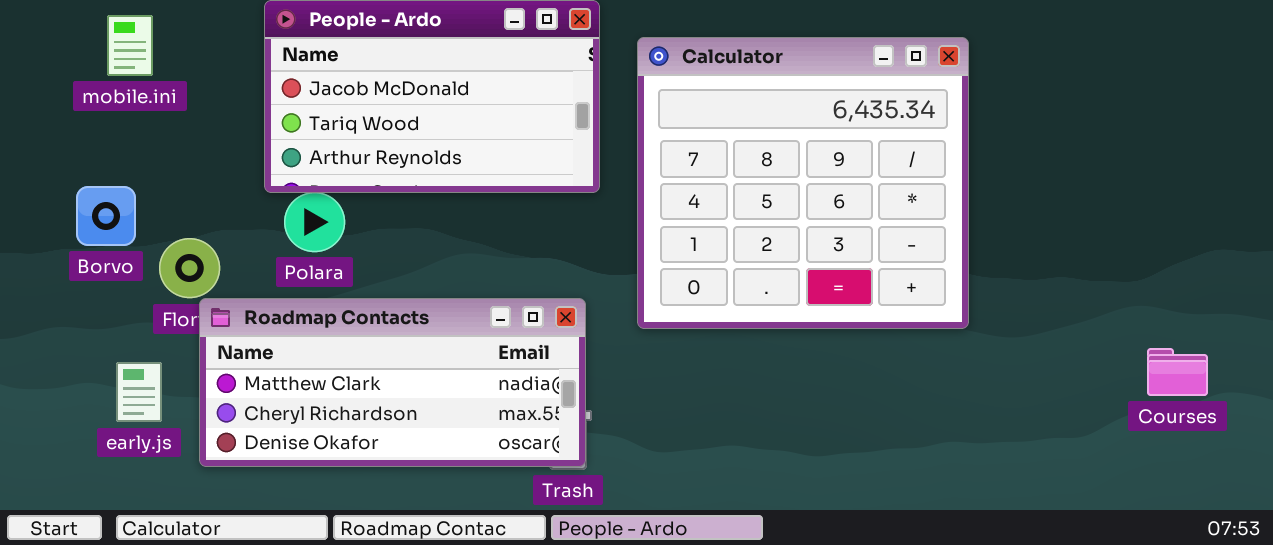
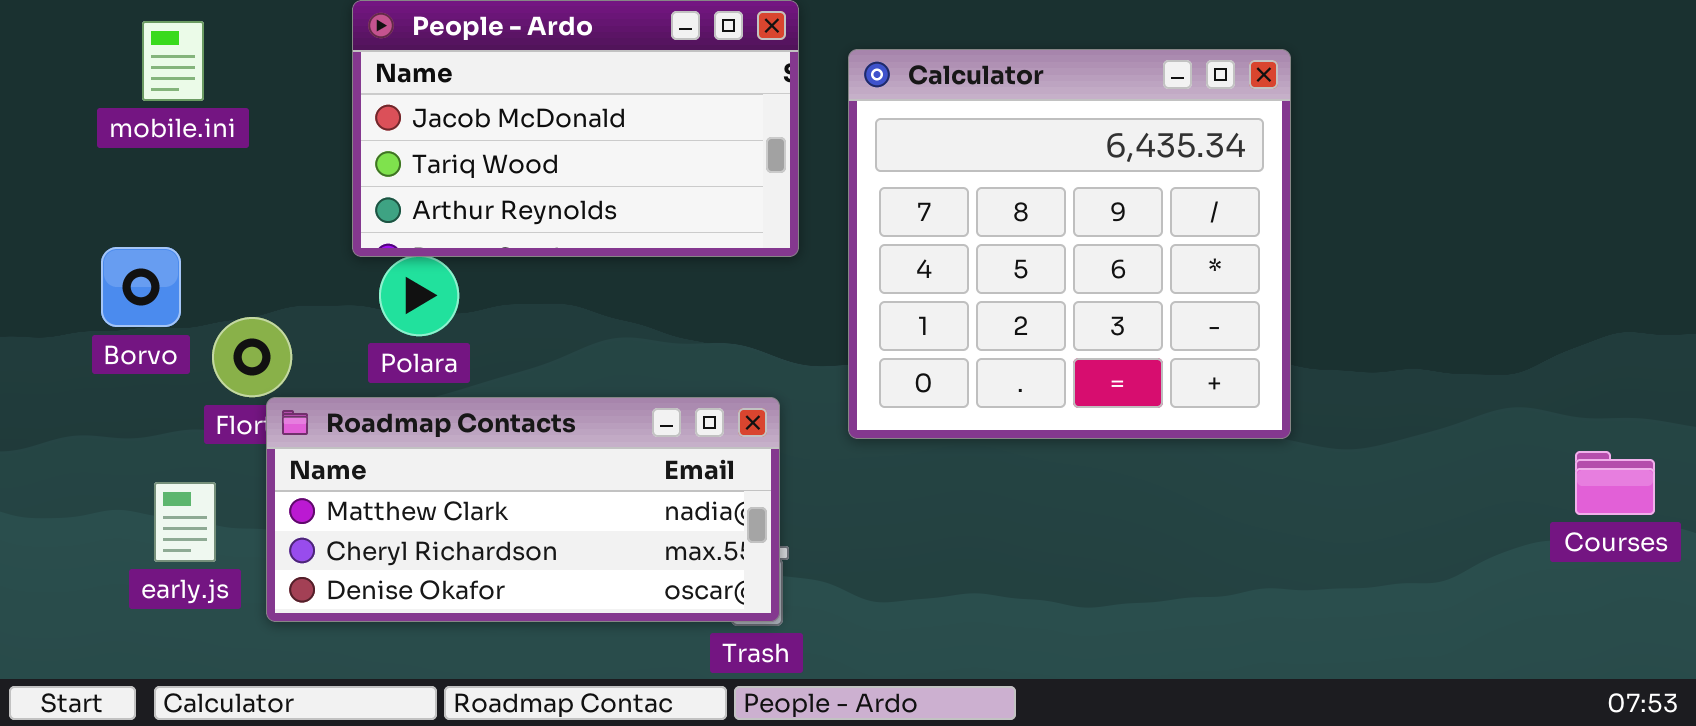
Courses: [1147,348,1208,396] -> [1575,451,1655,515], moved

